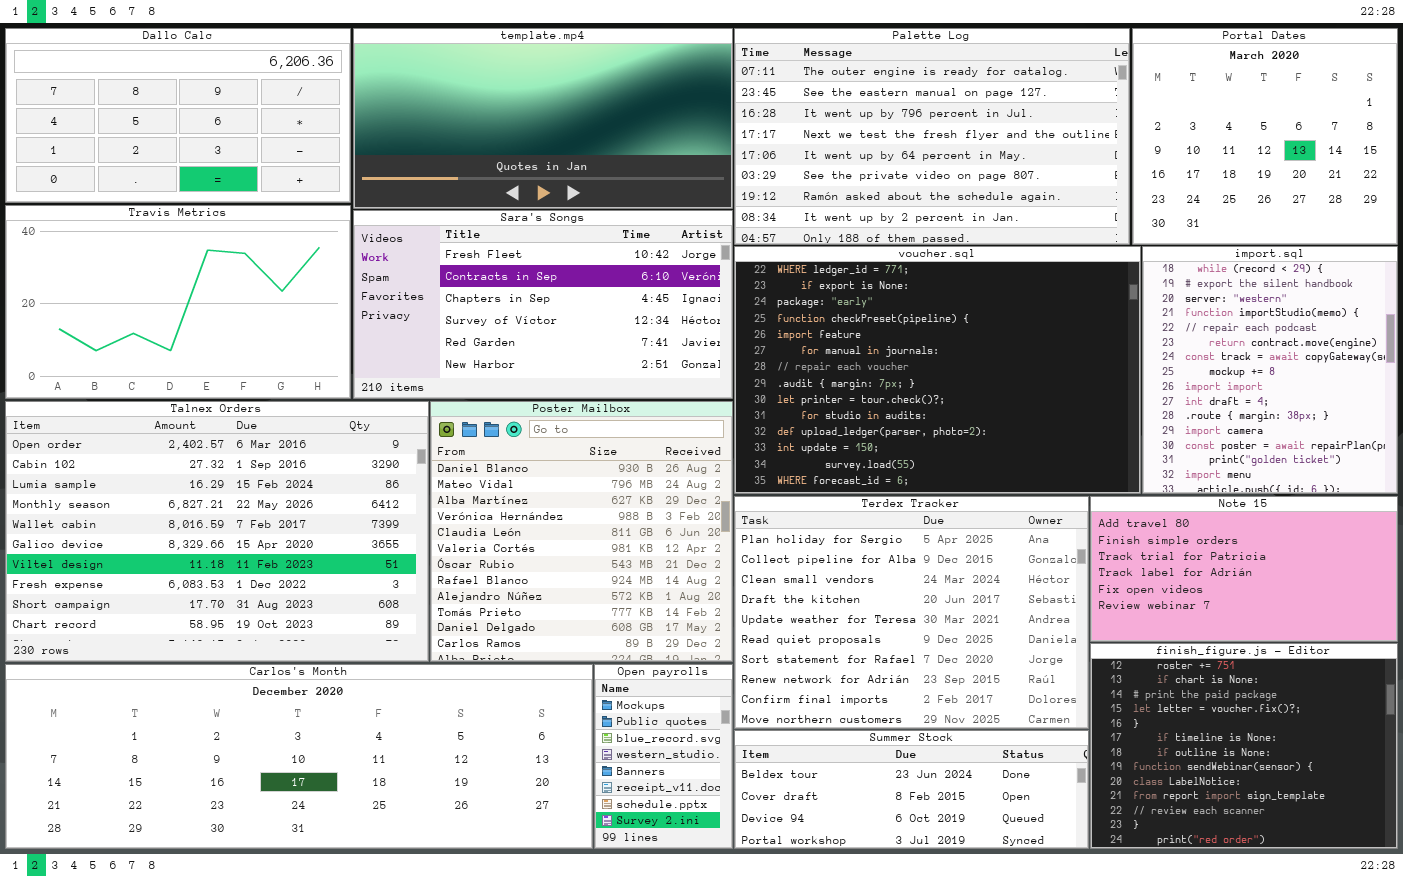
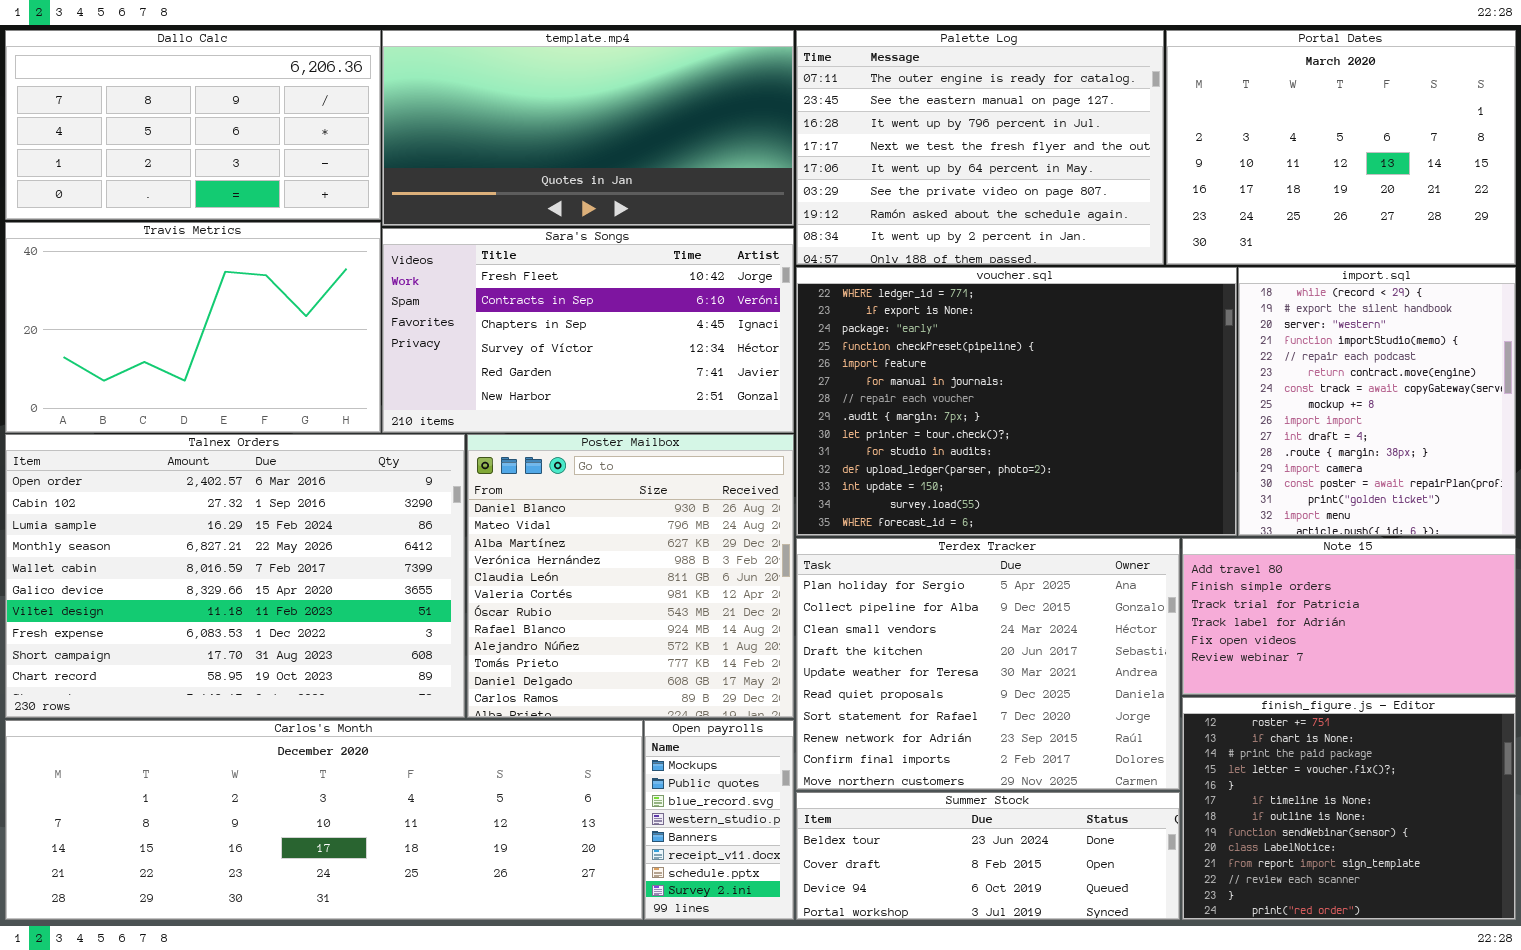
Palette Log: [734,28,1130,245] -> [796,30,1164,265], resized
Portal Dates: [1132,28,1398,245] -> [1166,30,1516,265], resized

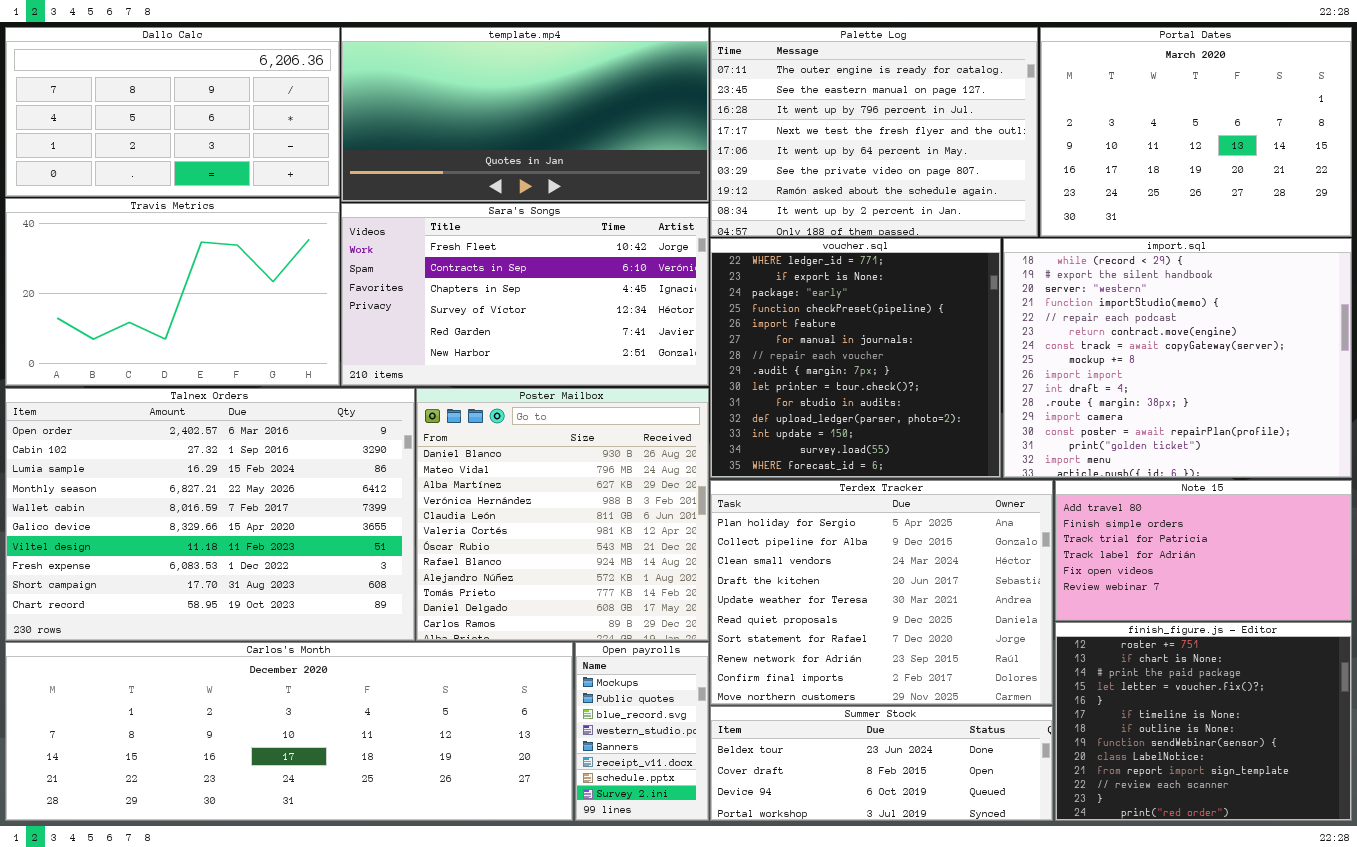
voucher.sql: [796,267,1237,536] -> [710,238,1001,478], resized
import.sql: [1238,267,1516,536] -> [1003,238,1352,478], resized

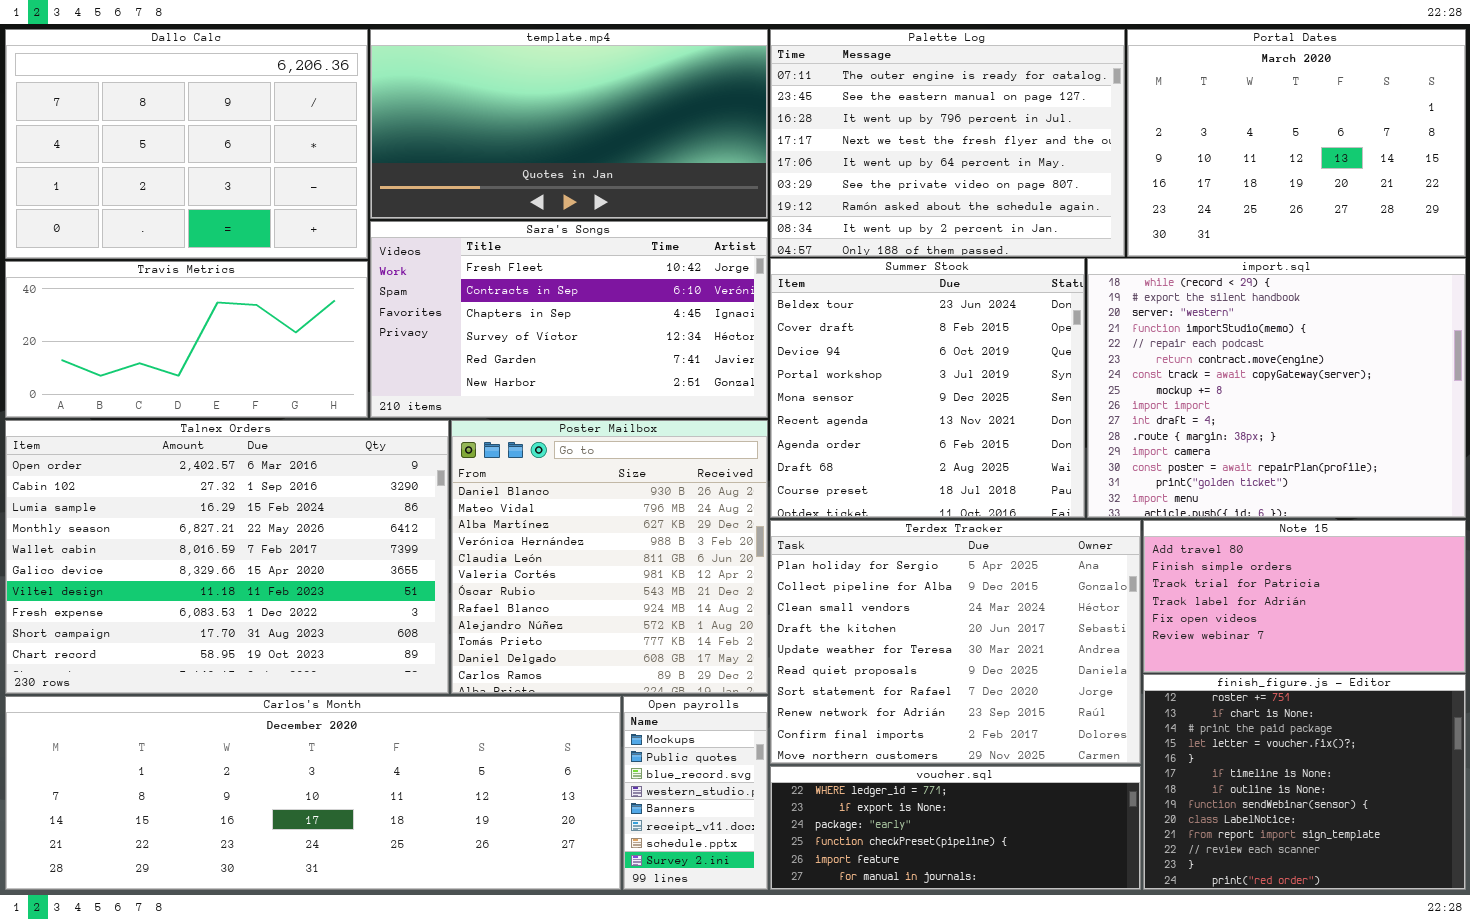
Dallo Calc: [5,27,340,197] -> [5,29,368,259], resized
Travis Metrics: [5,198,340,386] -> [5,261,368,418], resized
voucher.sql: [710,238,1001,478] -> [770,766,1141,890], moved, resized
Summer Stock: [710,706,1053,821] -> [770,258,1085,518], moved, resized

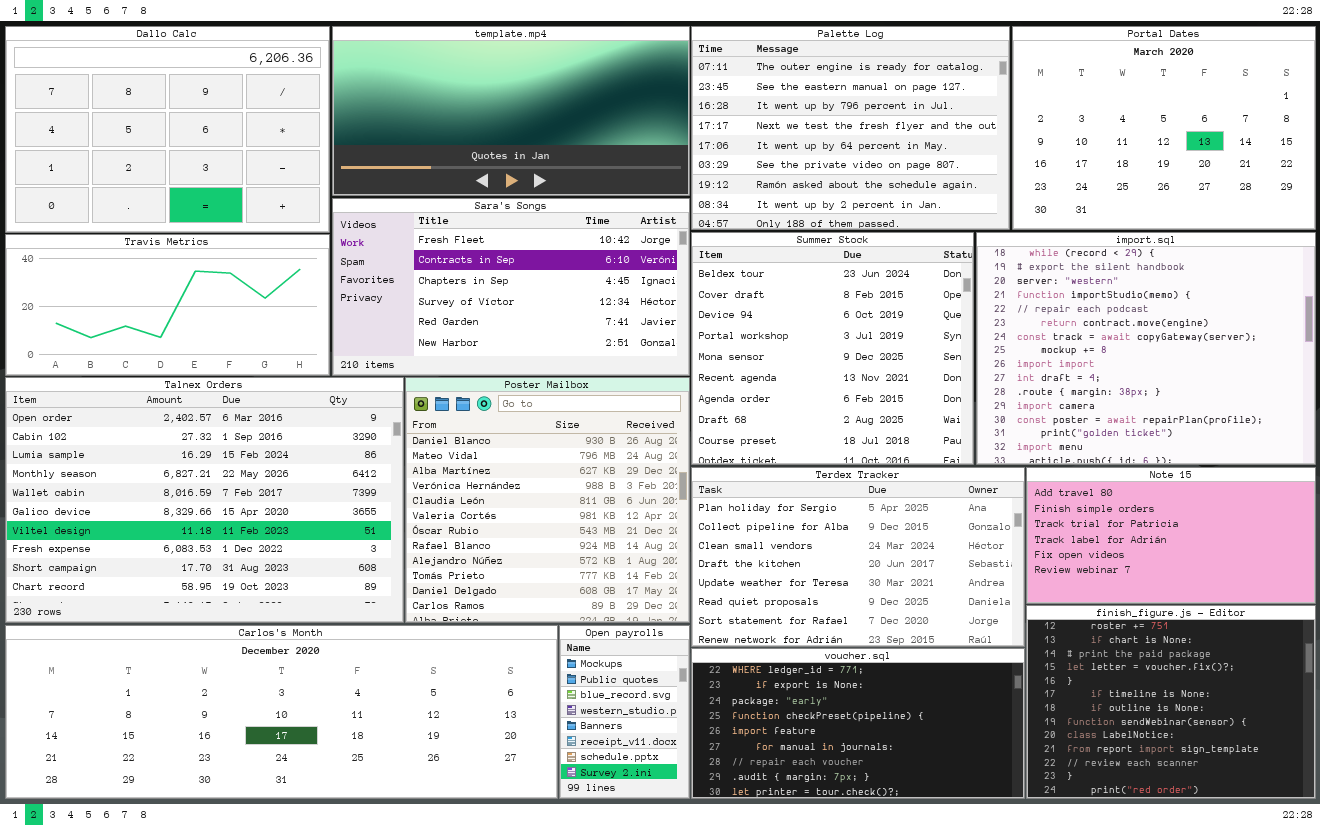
Terdex Tracker: [770,520,1141,764] -> [691,467,1025,647], resized
voucher.sql: [770,766,1141,890] -> [691,648,1025,799], resized

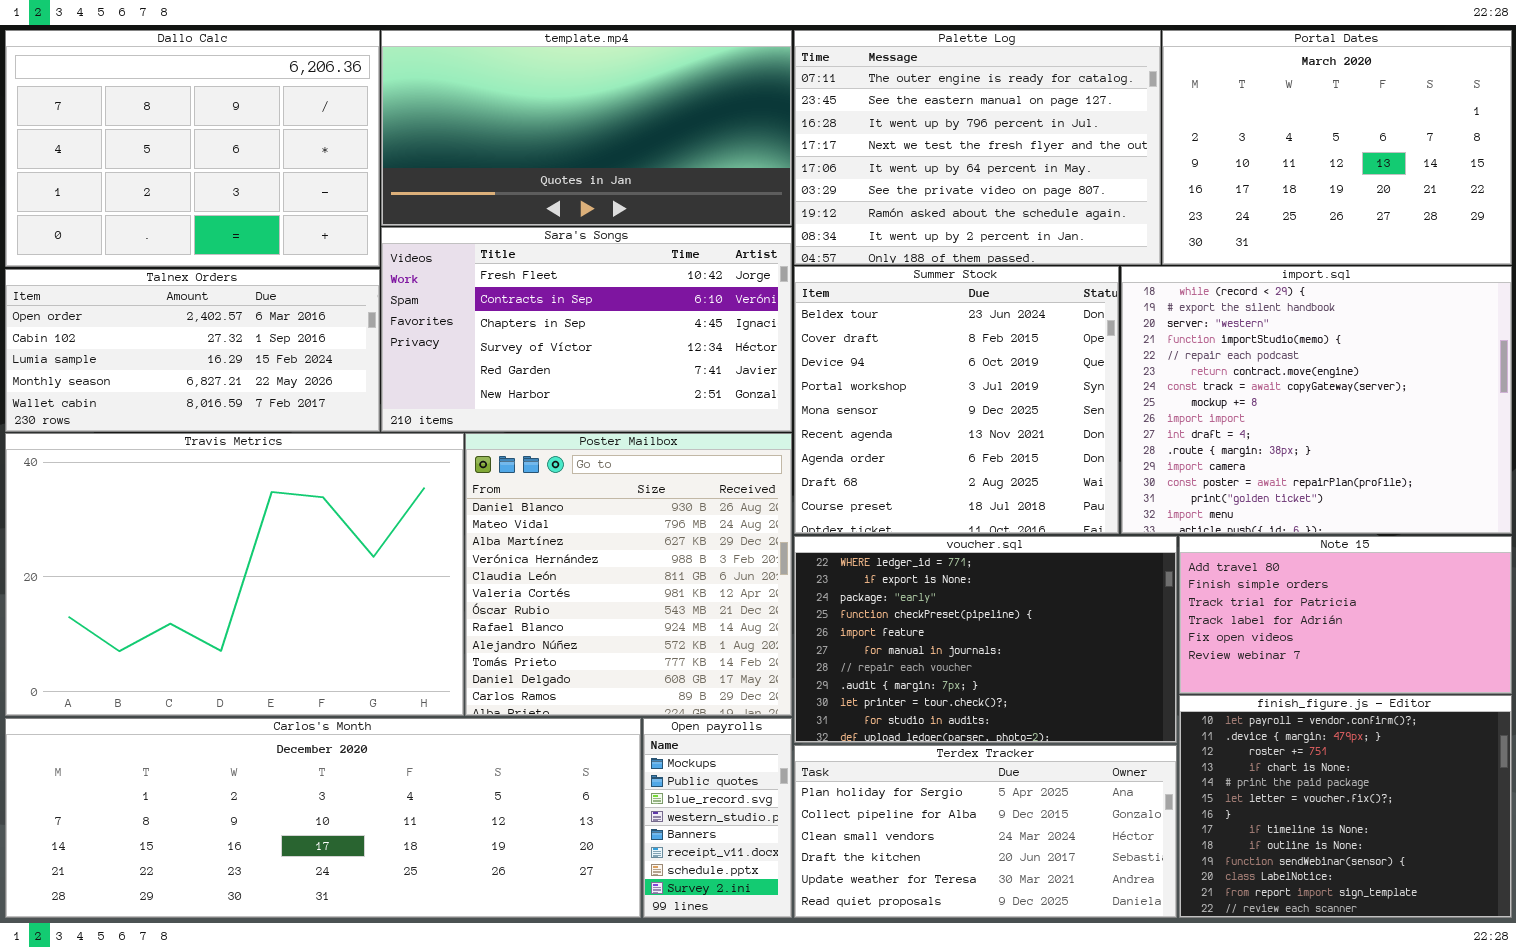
Travis Metrics: [5,234,330,376] -> [5,433,464,716], moved, resized
Talnex Orders: [5,377,404,623] -> [5,269,380,432], moved, resized
Terdex Tracker: [691,467,1025,647] -> [794,745,1177,918], moved, resized
finish_figure.js - Editor: [1026,605,1316,799] -> [1179,695,1512,918], scrolled up 2 rows
voucher.sql: [691,648,1025,799] -> [794,536,1177,743], moved, resized

